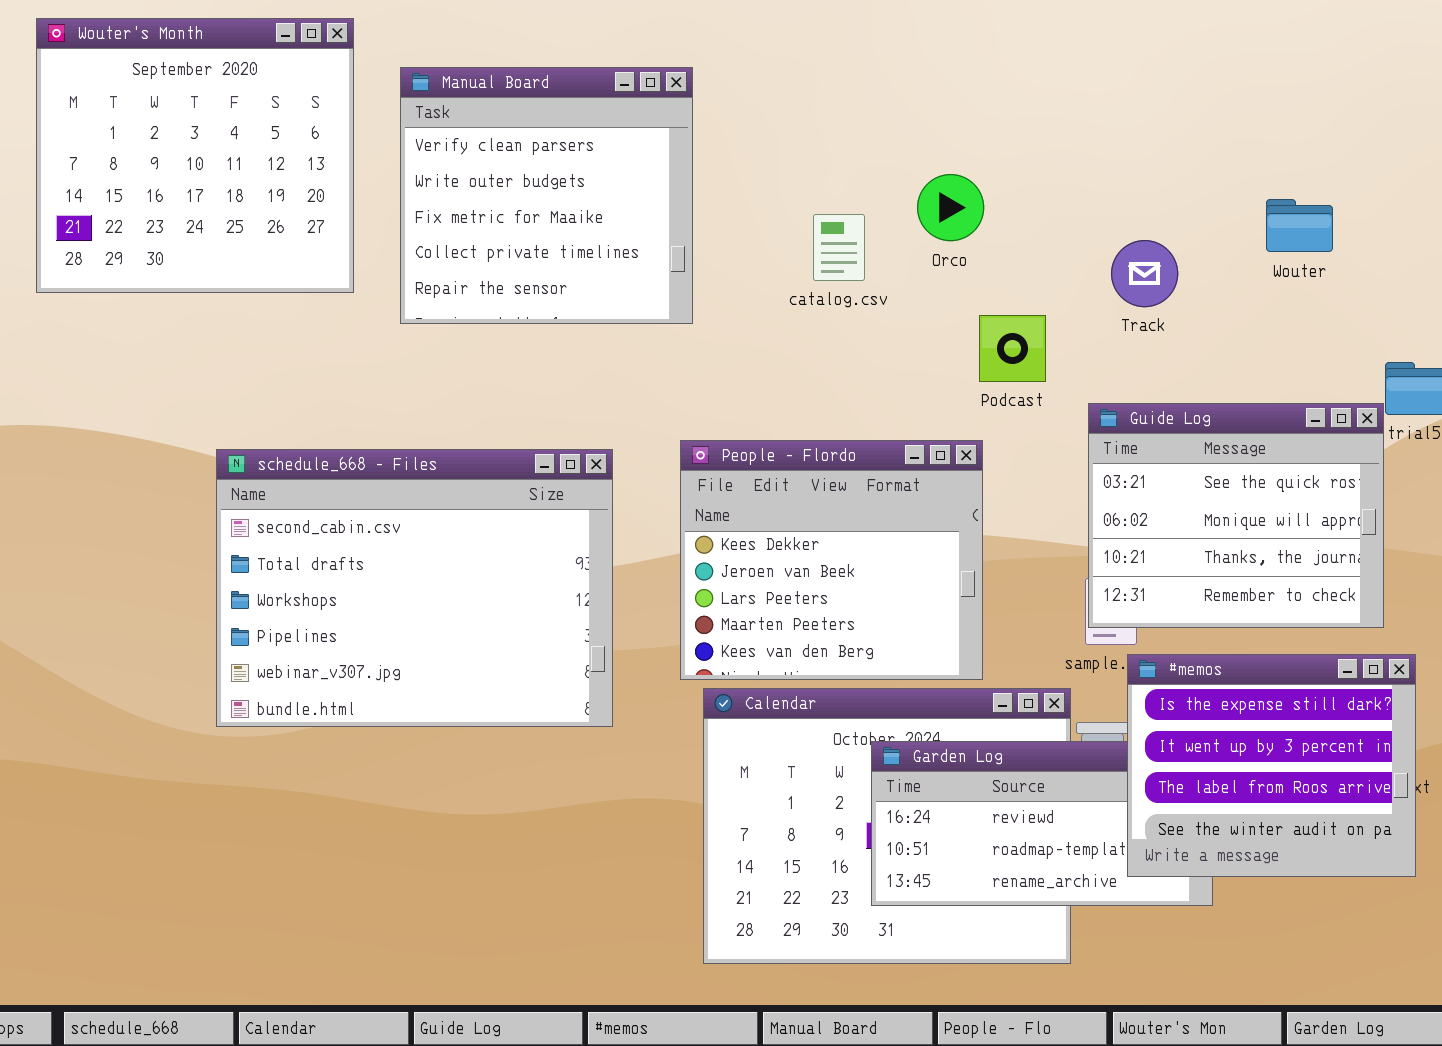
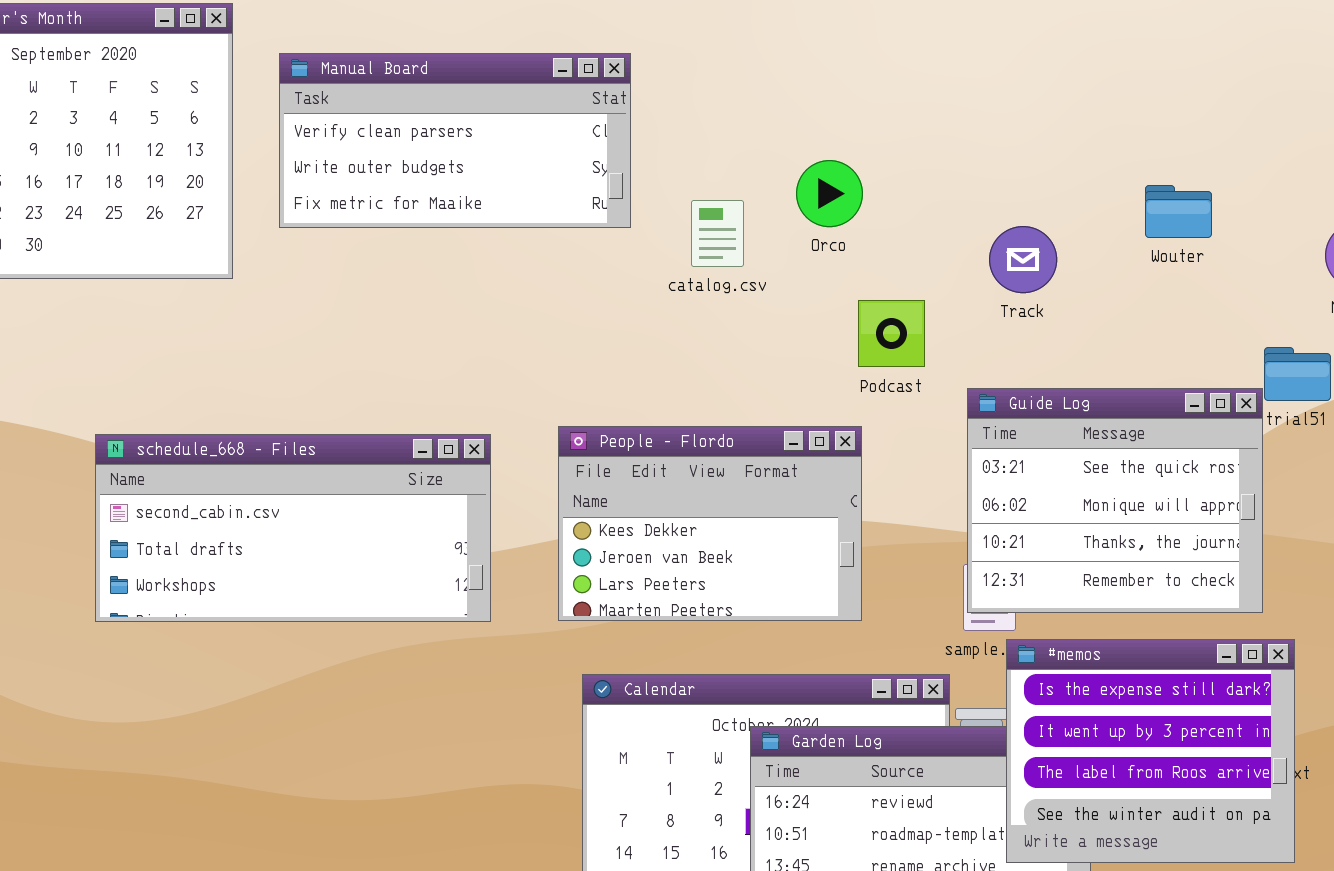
Manual Board: [400,67,693,324] -> [279,53,631,228], resized
People - Flordo: [680,440,983,680] -> [558,426,862,621], resized
schedule_668 - Files: [216,449,613,727] -> [95,434,491,622], resized

